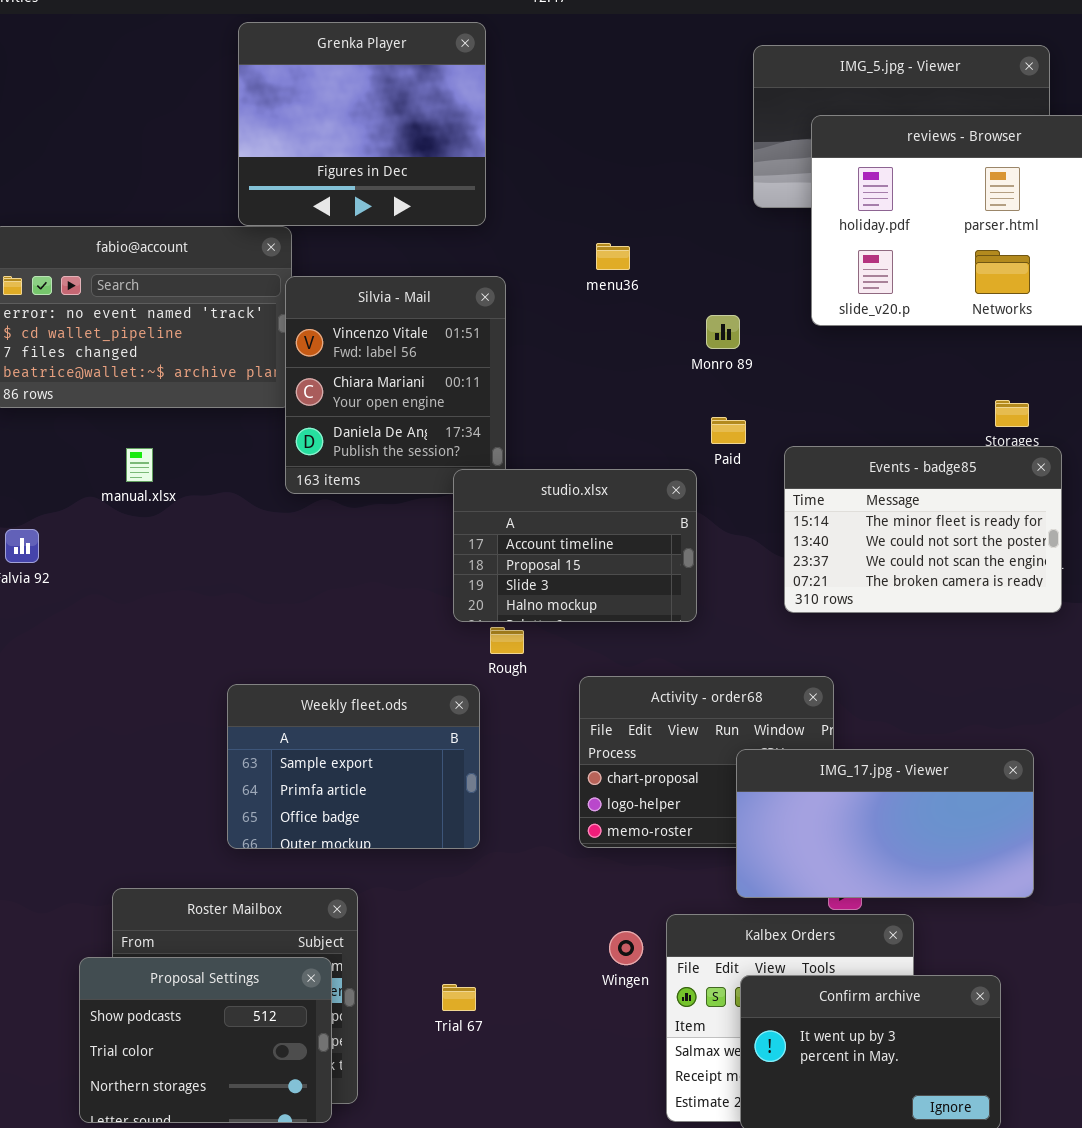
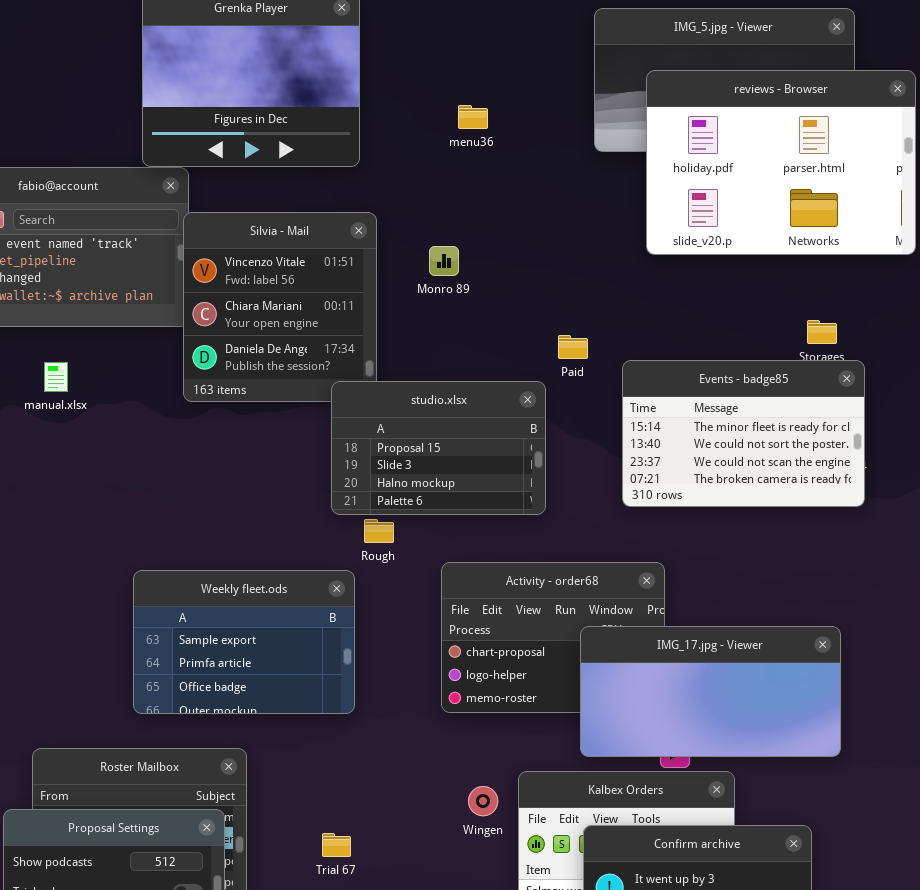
menu36: [596,243,630,270] -> [458,105,488,129], moved
Monro 89: [706,315,740,349] -> [429,246,459,276], moved
studio.xlsx: [453,469,697,622] -> [331,381,546,515], scrolled down 1 row

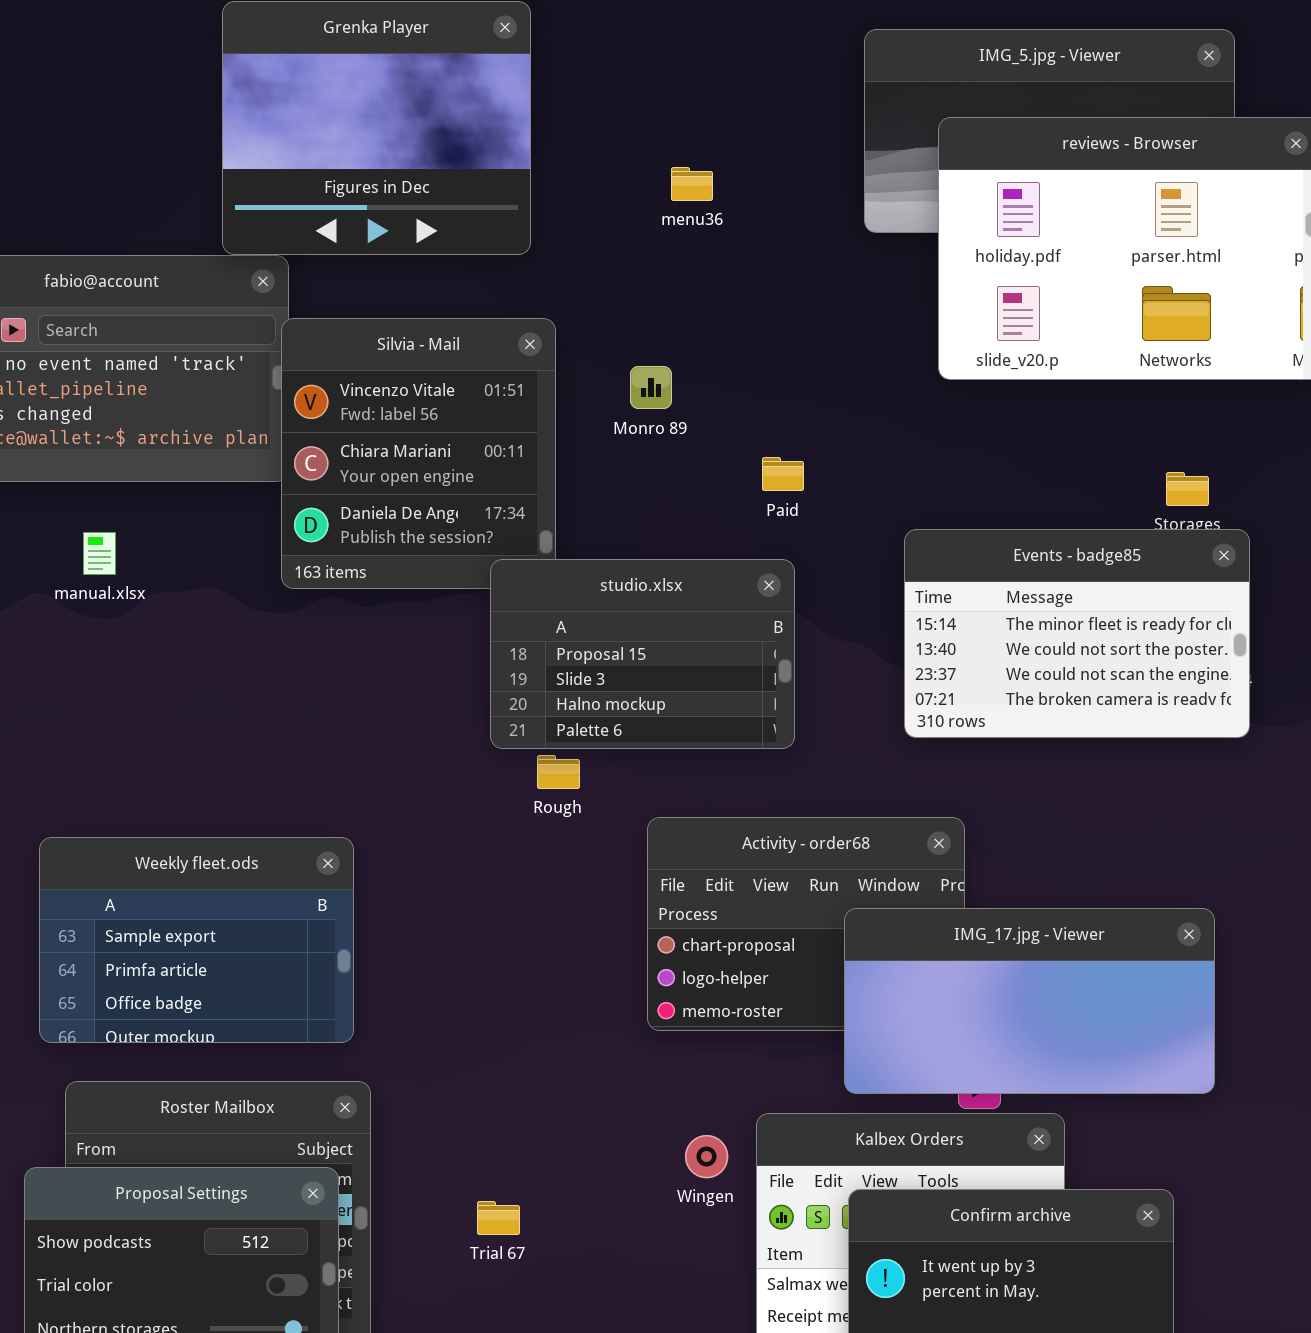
Paid: [558,335,588,359] -> [762,457,804,491], moved
Weekly fleet.ods: [133,570,355,714] -> [39,837,354,1043], moved

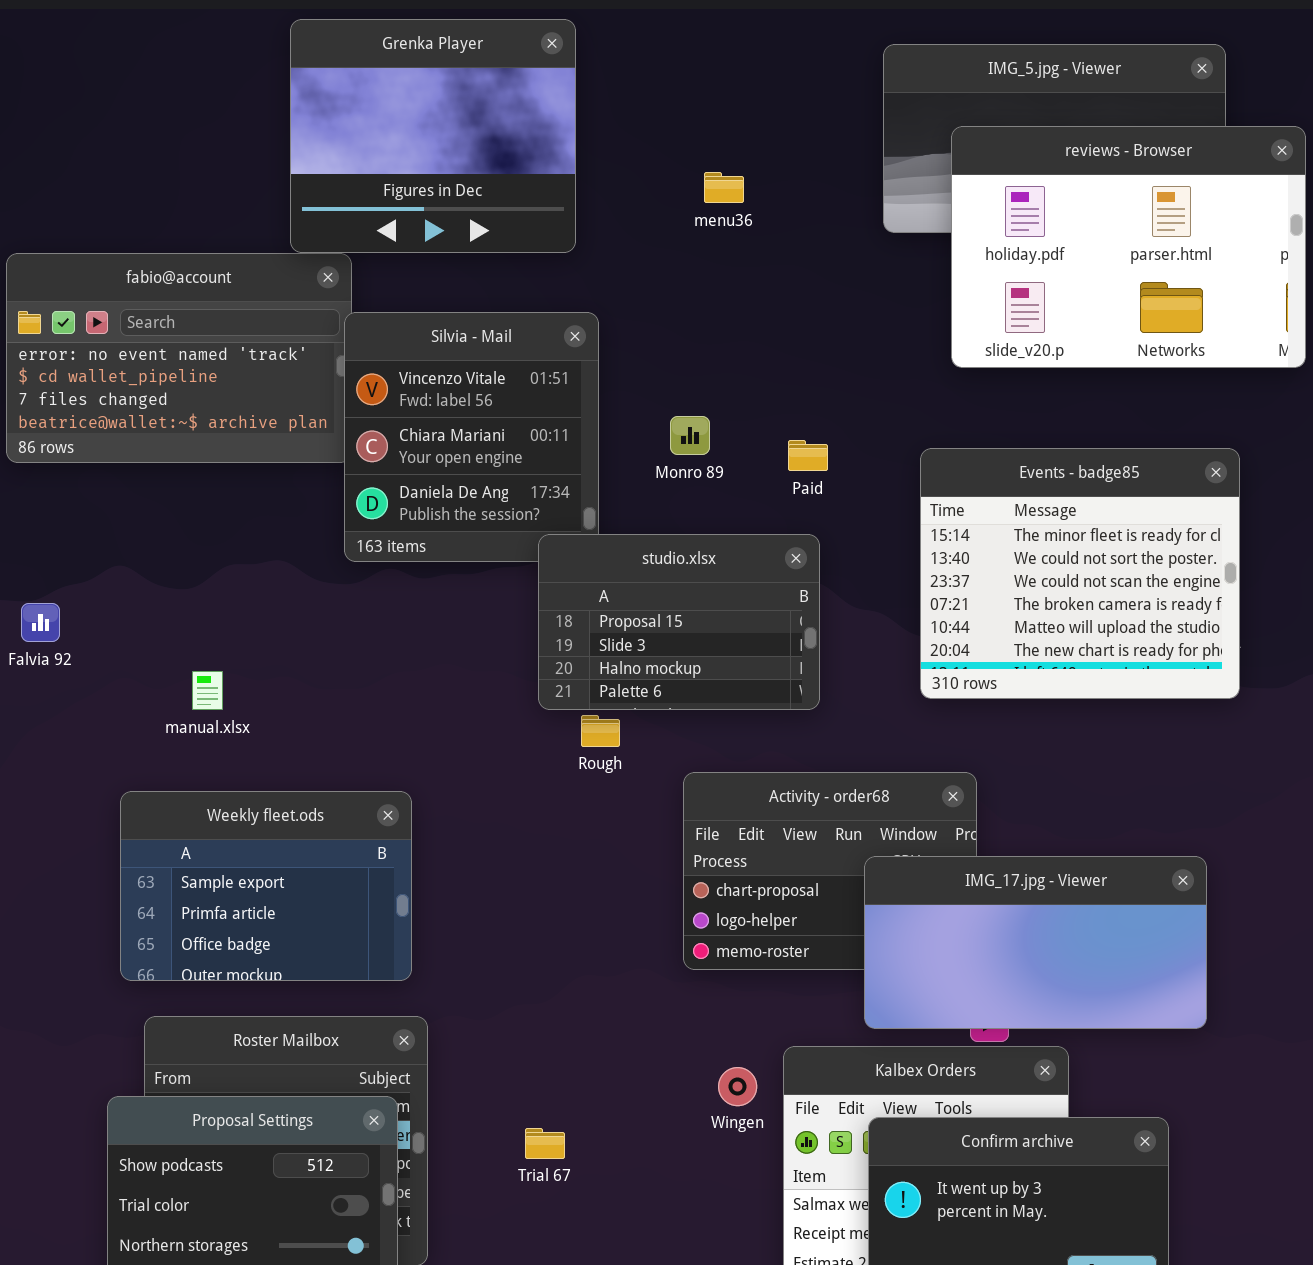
Monro 89: [630,366,672,409] -> [670,416,710,455], moved
Events - badge85: [904,529,1250,738] -> [920,448,1240,699], resized
manual.xlsx: [83,532,116,575] -> [192,671,223,710], moved

